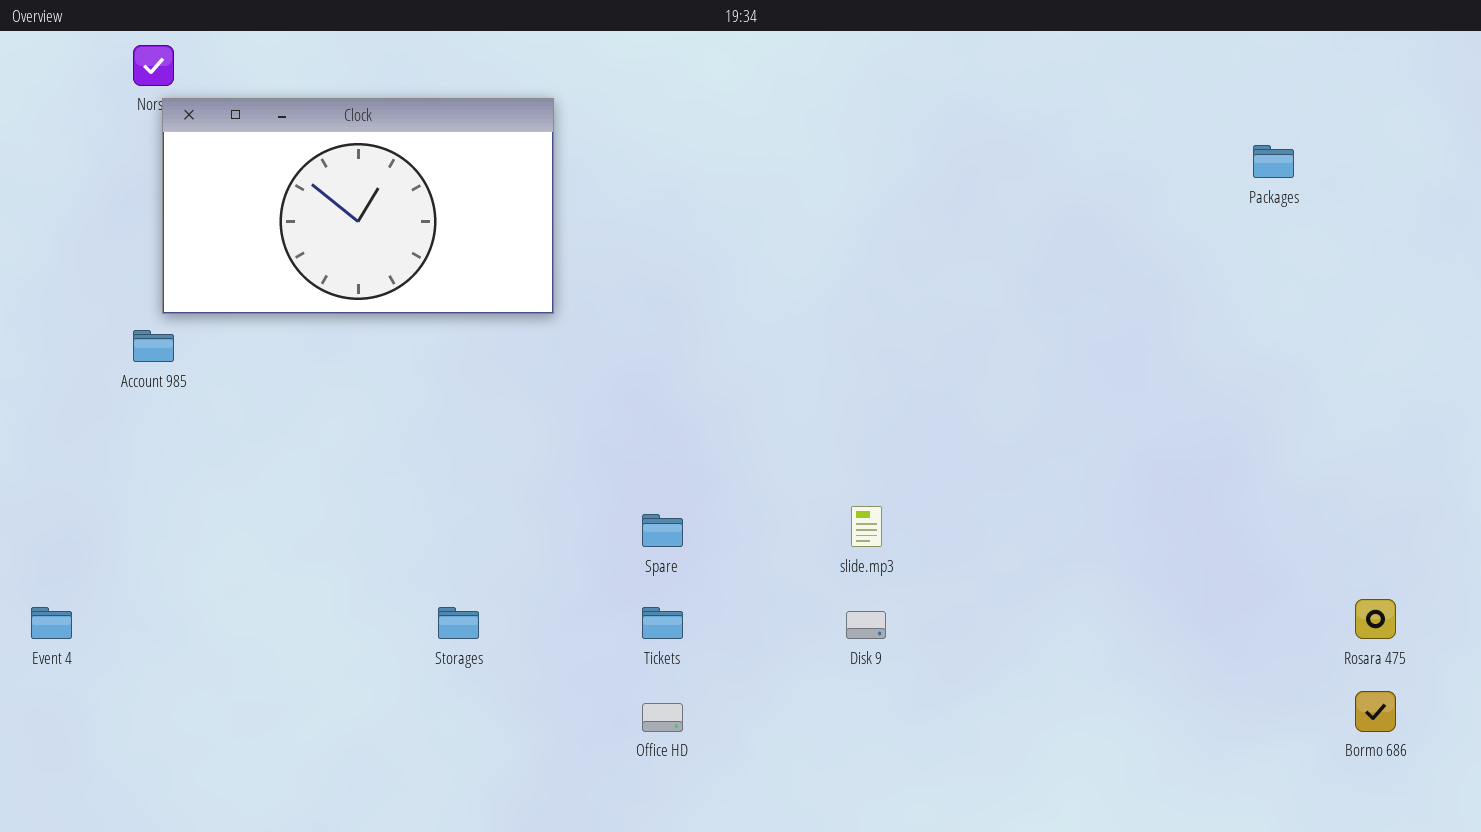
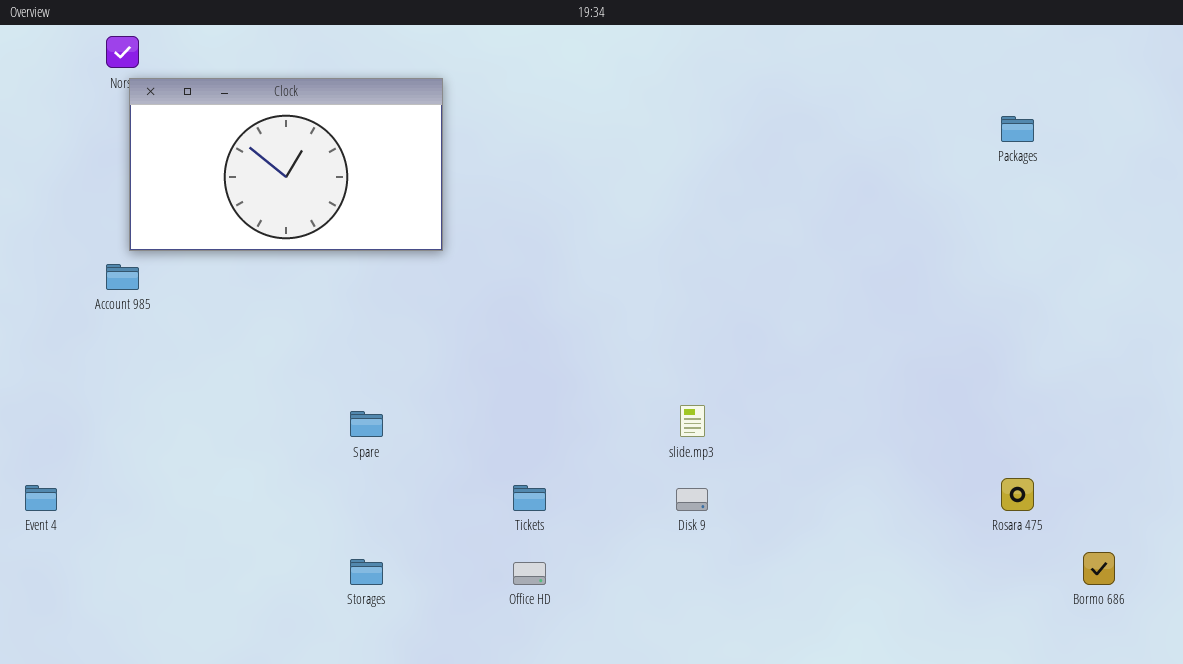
Spare: [642,514,683,547] -> [350,411,383,437], moved
Rosara 475: [1355,599,1396,639] -> [1001,478,1034,511], moved
Storages: [438,607,479,639] -> [350,559,383,585], moved

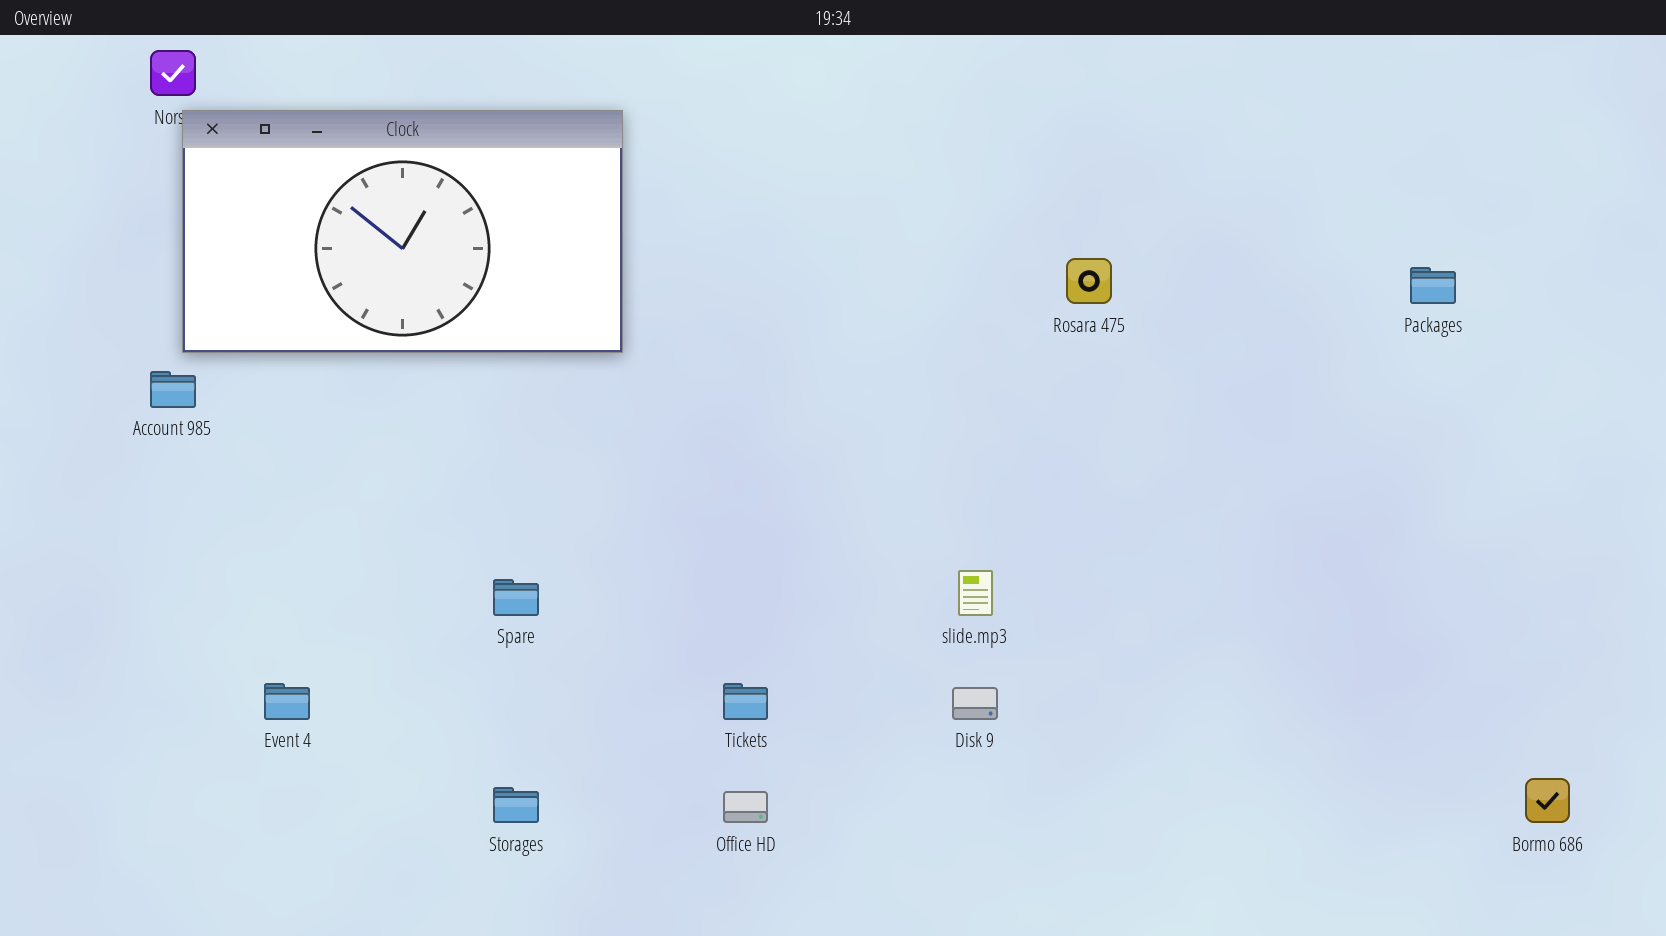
Packages: [1001,116,1034,142] -> [1410,267,1456,304], moved
Rosara 475: [1001,478,1034,511] -> [1066,258,1112,304], moved
Event 4: [25,485,57,511] -> [264,683,310,720], moved

